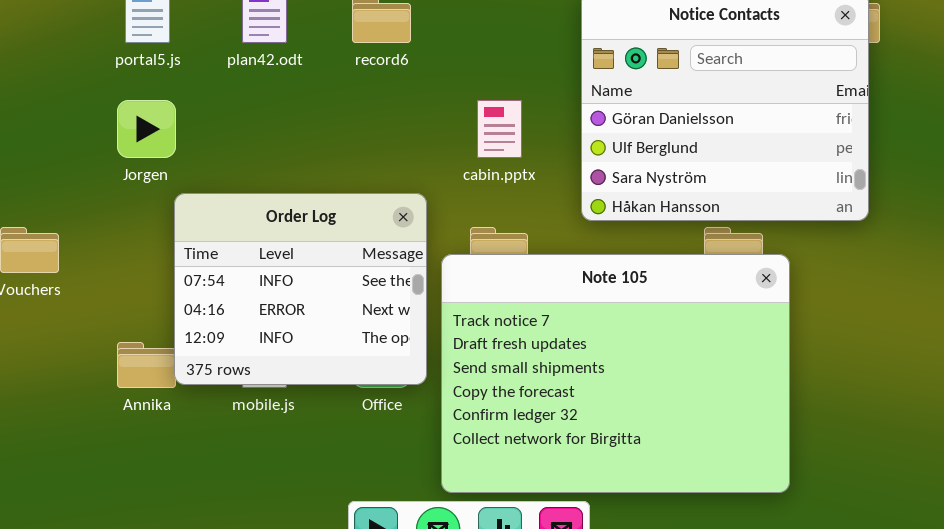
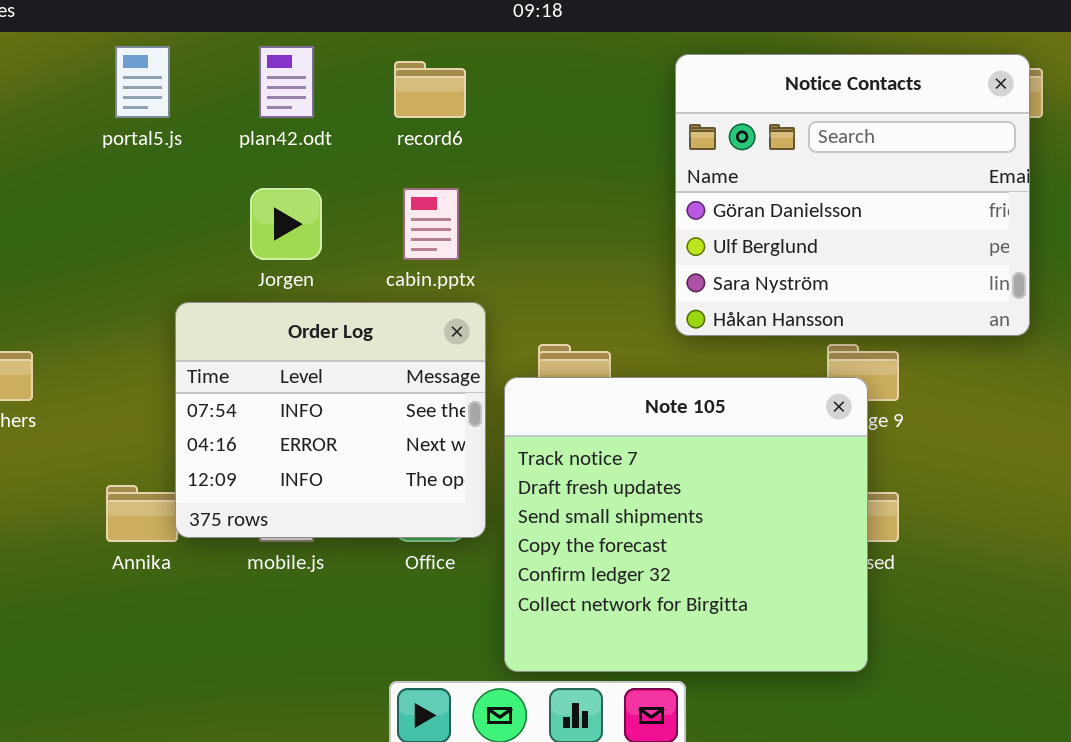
Jorgen: [117,100,176,158] -> [250,188,322,260], moved
cabin.pptx: [477,100,522,158] -> [403,188,459,260], moved
Note 105: [441,254,790,493] -> [504,377,868,672], resized

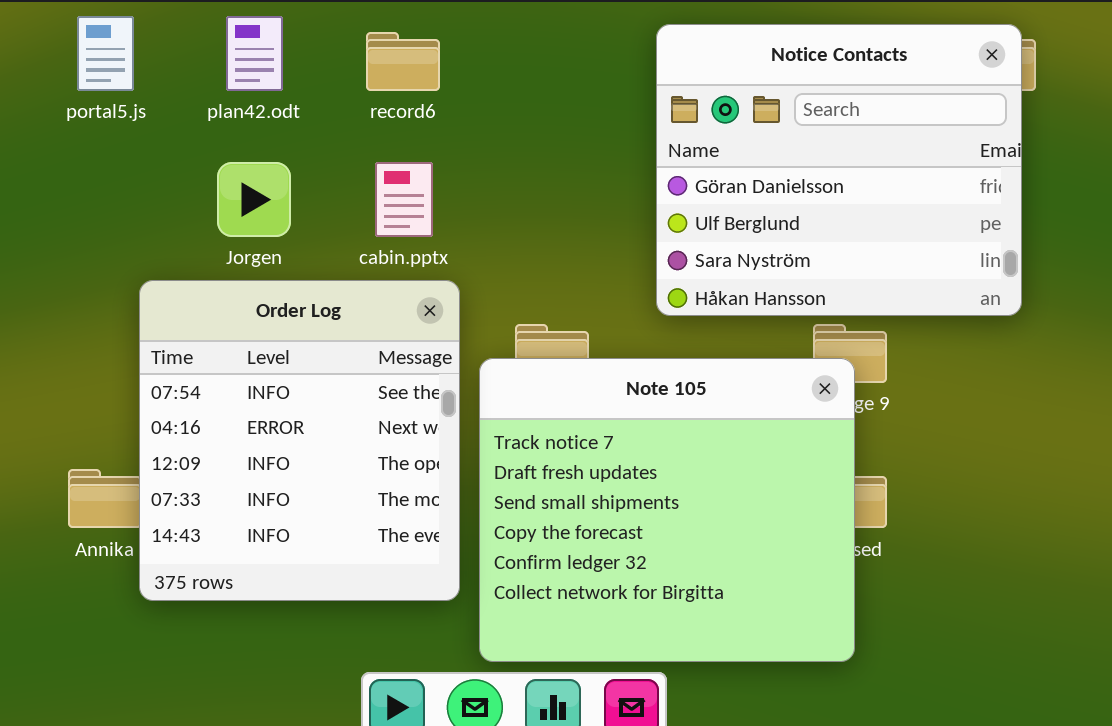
Order Log: [175,302,486,538] -> [139,280,460,601], resized

